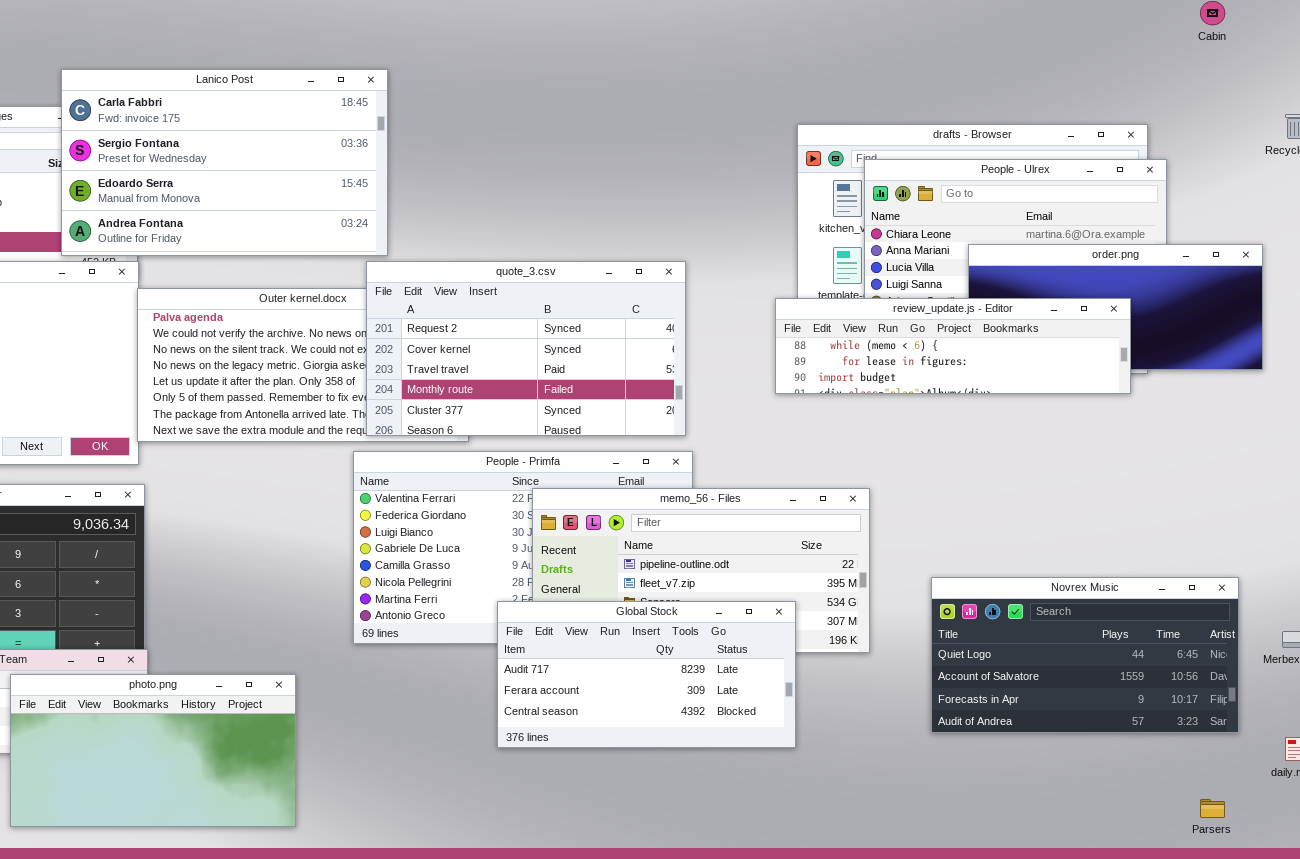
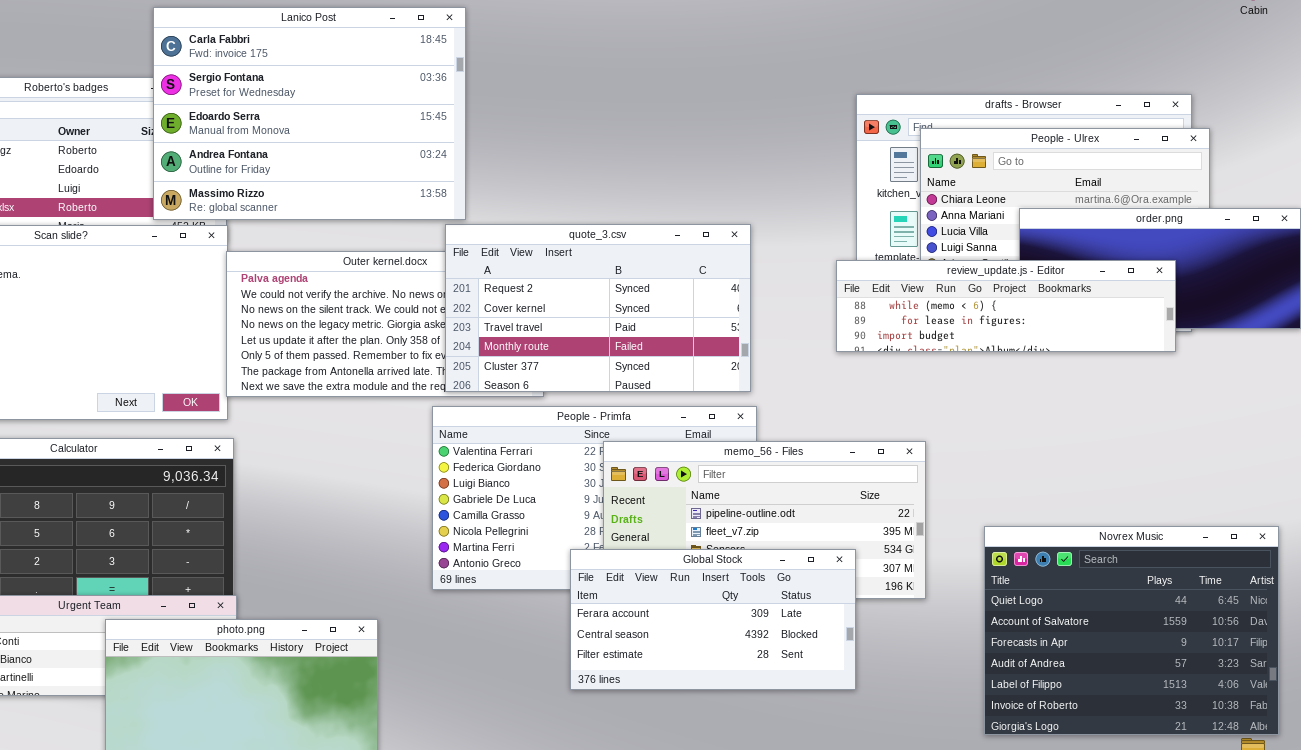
Lanico Post: [61,69,388,256] -> [153,7,466,220], resized
Novrex Music: [931,577,1239,733] -> [984,526,1279,735], resized
Global Stock: [497,601,796,748] -> [570,549,856,690], scrolled down 1 row

